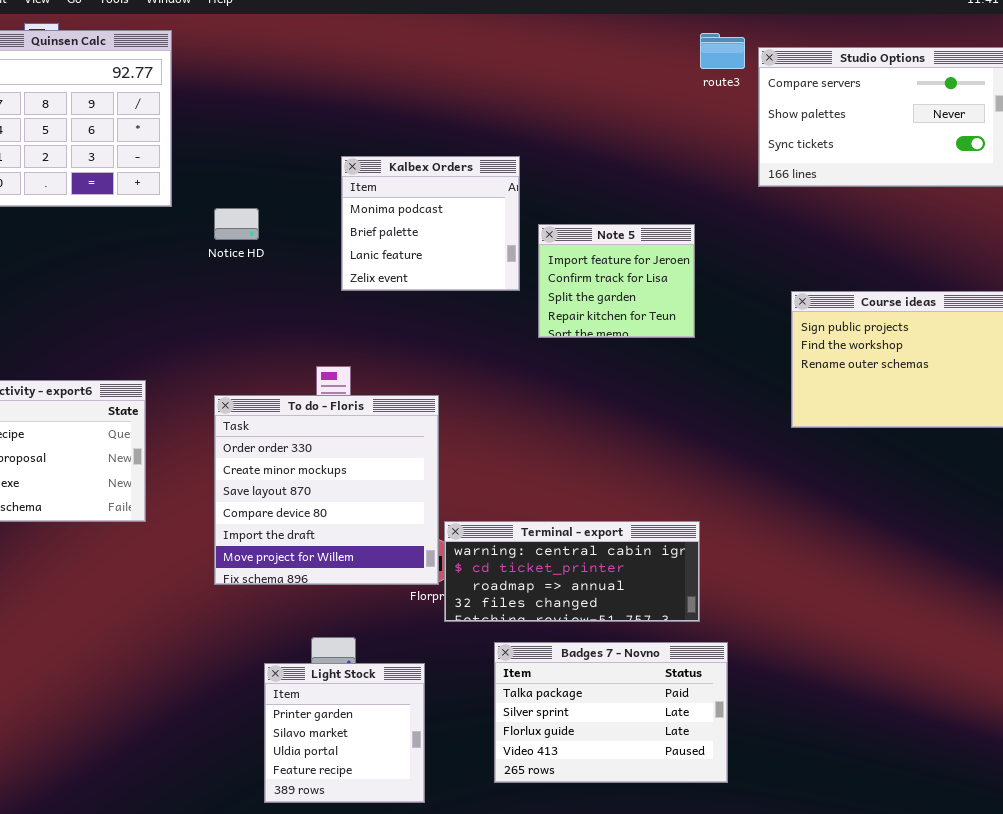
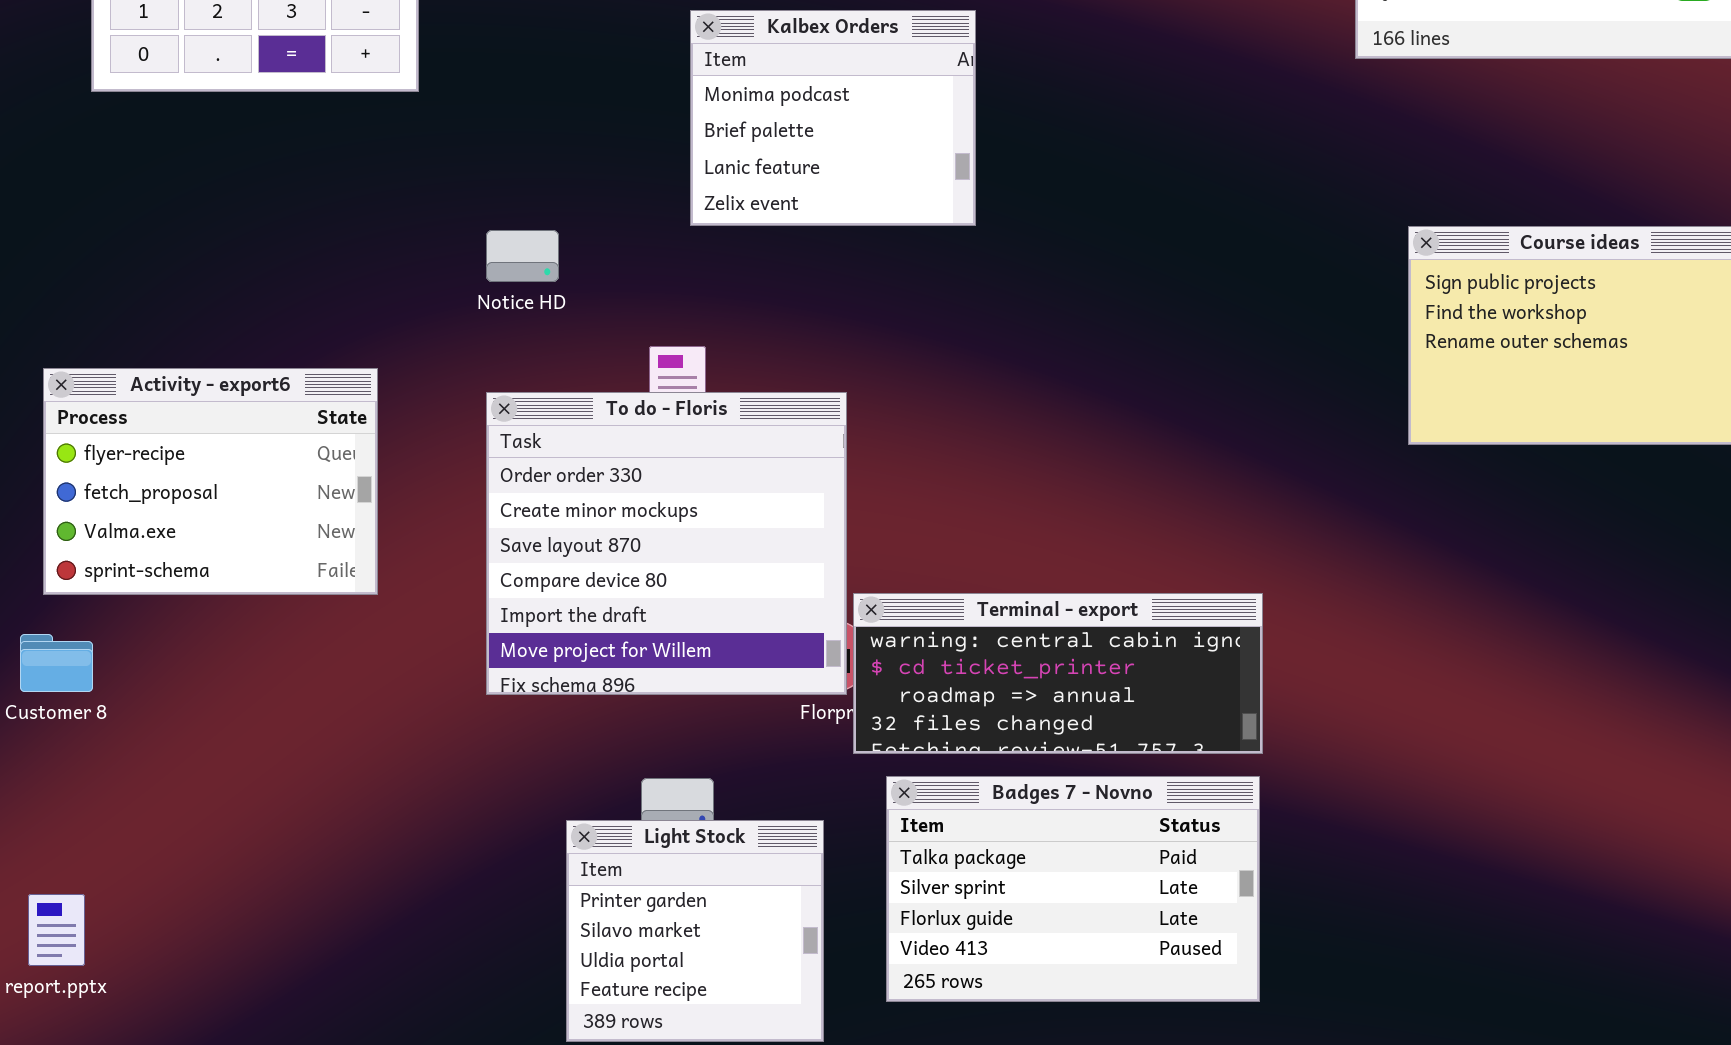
Notice HD: [214,208,259,240] -> [486,230,559,282], moved
Note 5: [538,224,695,338] -> none, closed
Badges 7 - Novno: [494,642,728,783] -> [886,776,1260,1002], moved

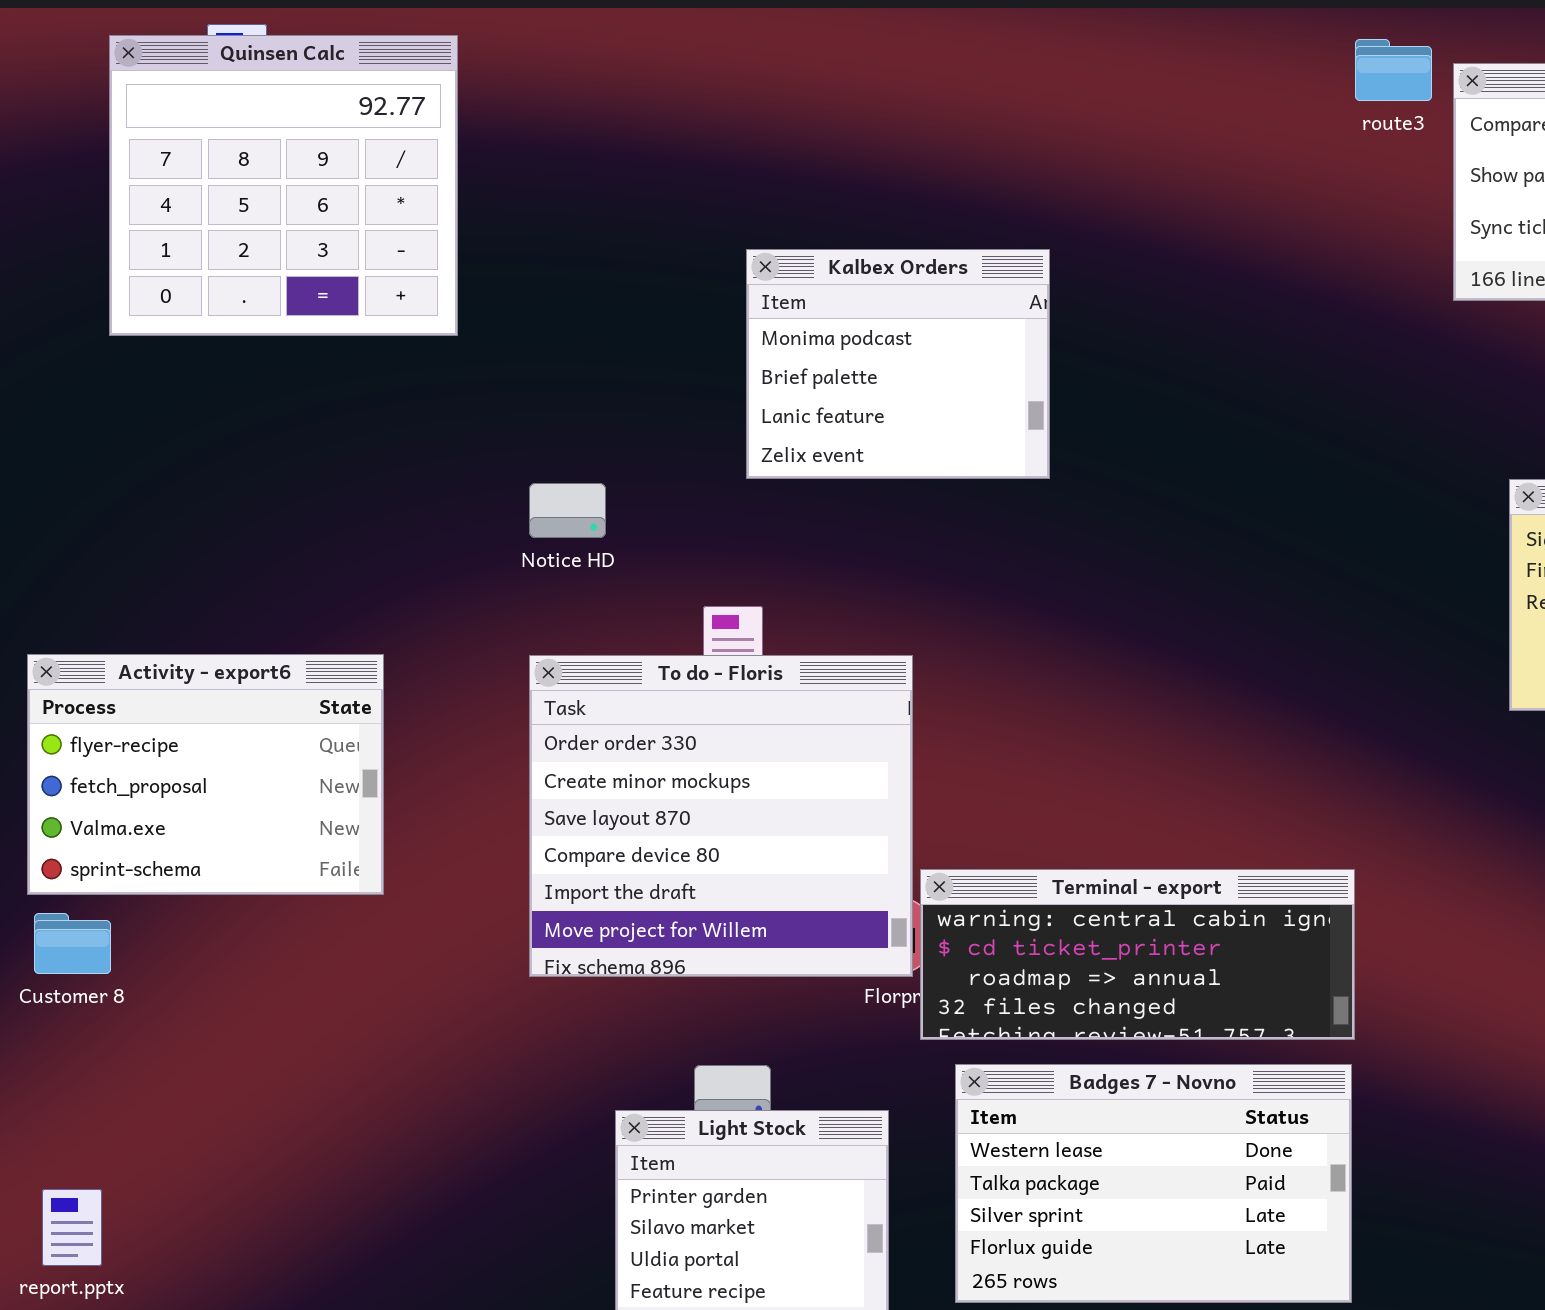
Activity - export6: [43,368,378,595] -> [27,654,384,895], moved
Badges 7 - Novno: [886,776,1260,1002] -> [955,1064,1352,1303], scrolled up 1 row

